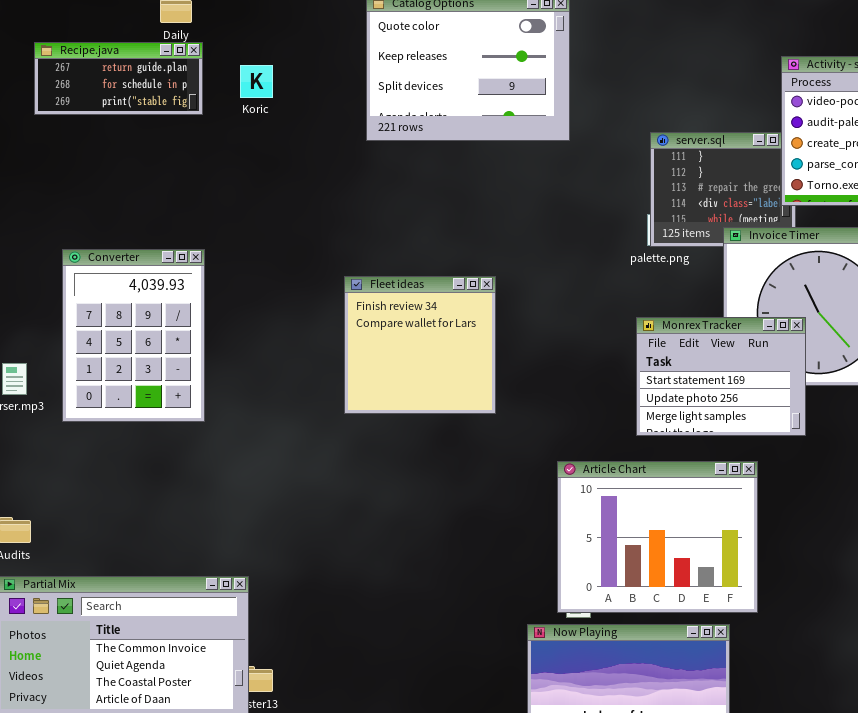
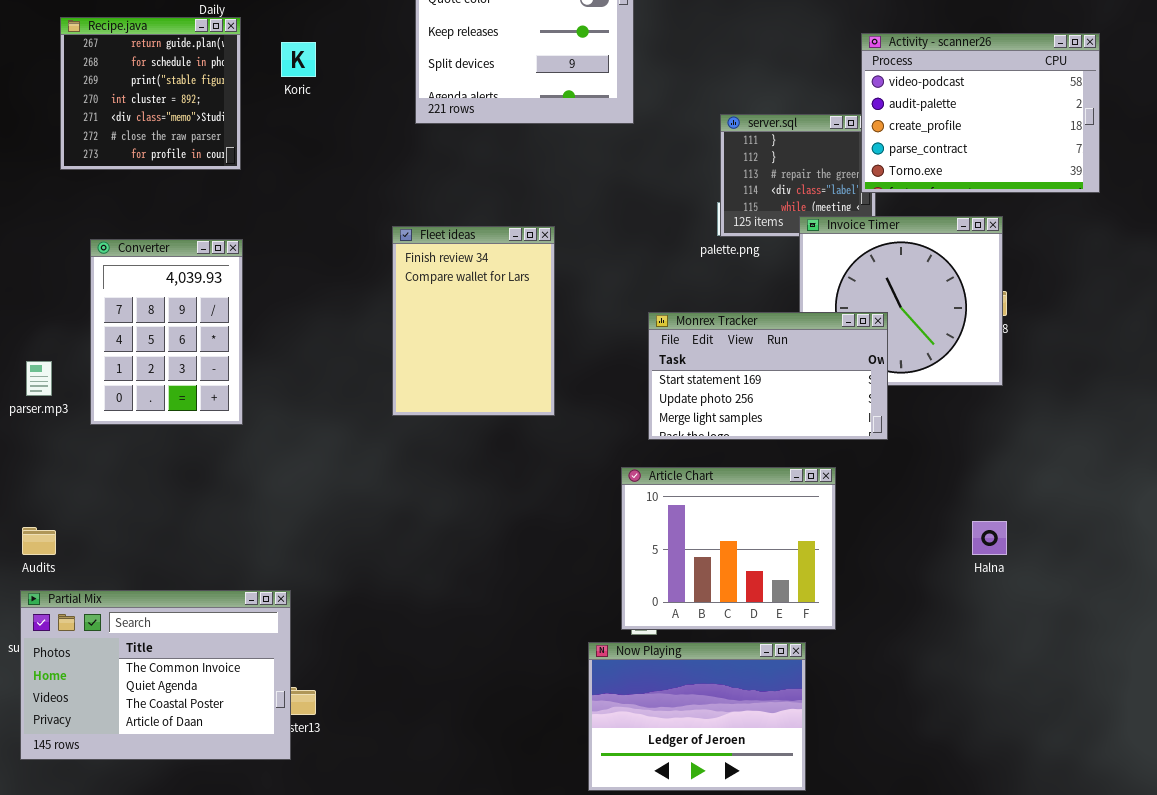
Recipe.java: [34,42,203,115] -> [60,17,241,170], resized
Fleet ideas: [344,276,496,414] -> [392,226,555,416], resized
Monrex Tracker: [636,317,806,436] -> [648,312,888,440], resized

